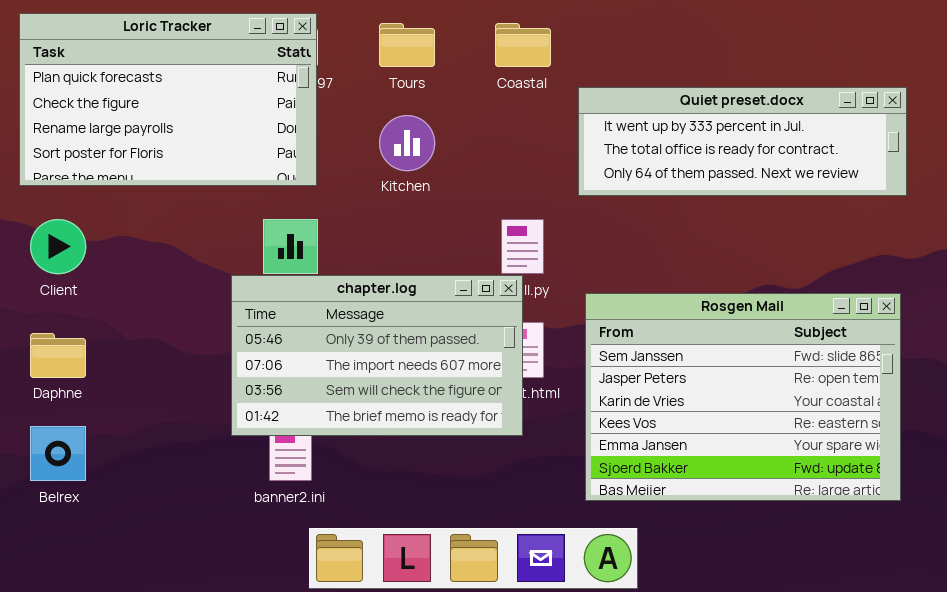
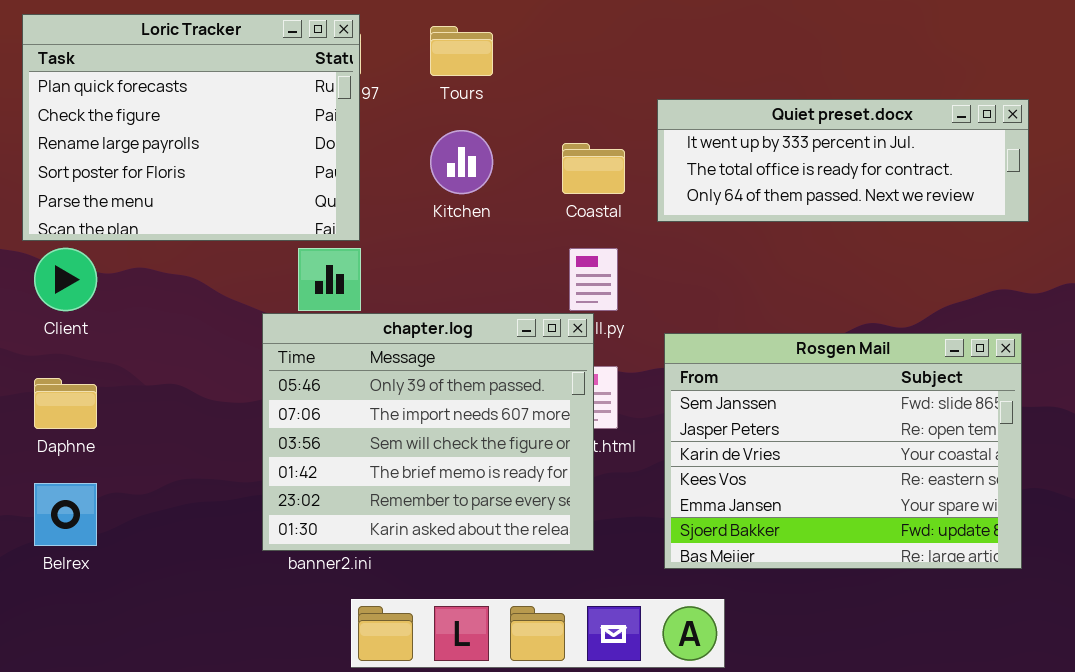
Loric Tracker: [19,13,317,186] -> [22,14,360,241], resized
Coastal: [495,23,551,67] -> [562,143,625,194], moved
chapter.log: [231,275,523,436] -> [262,313,594,551], resized

